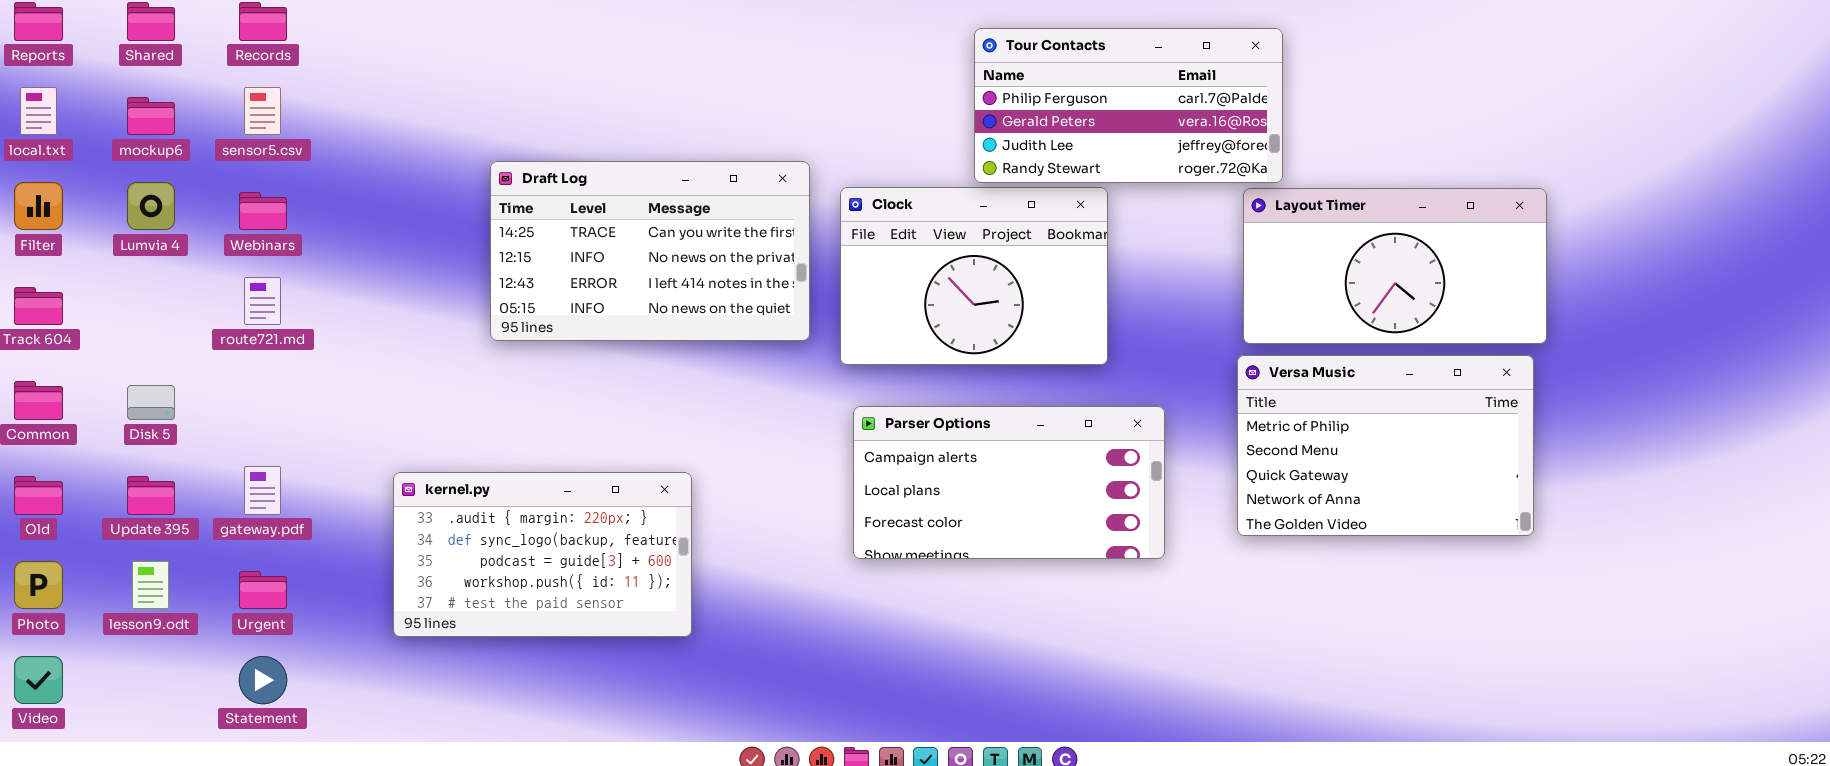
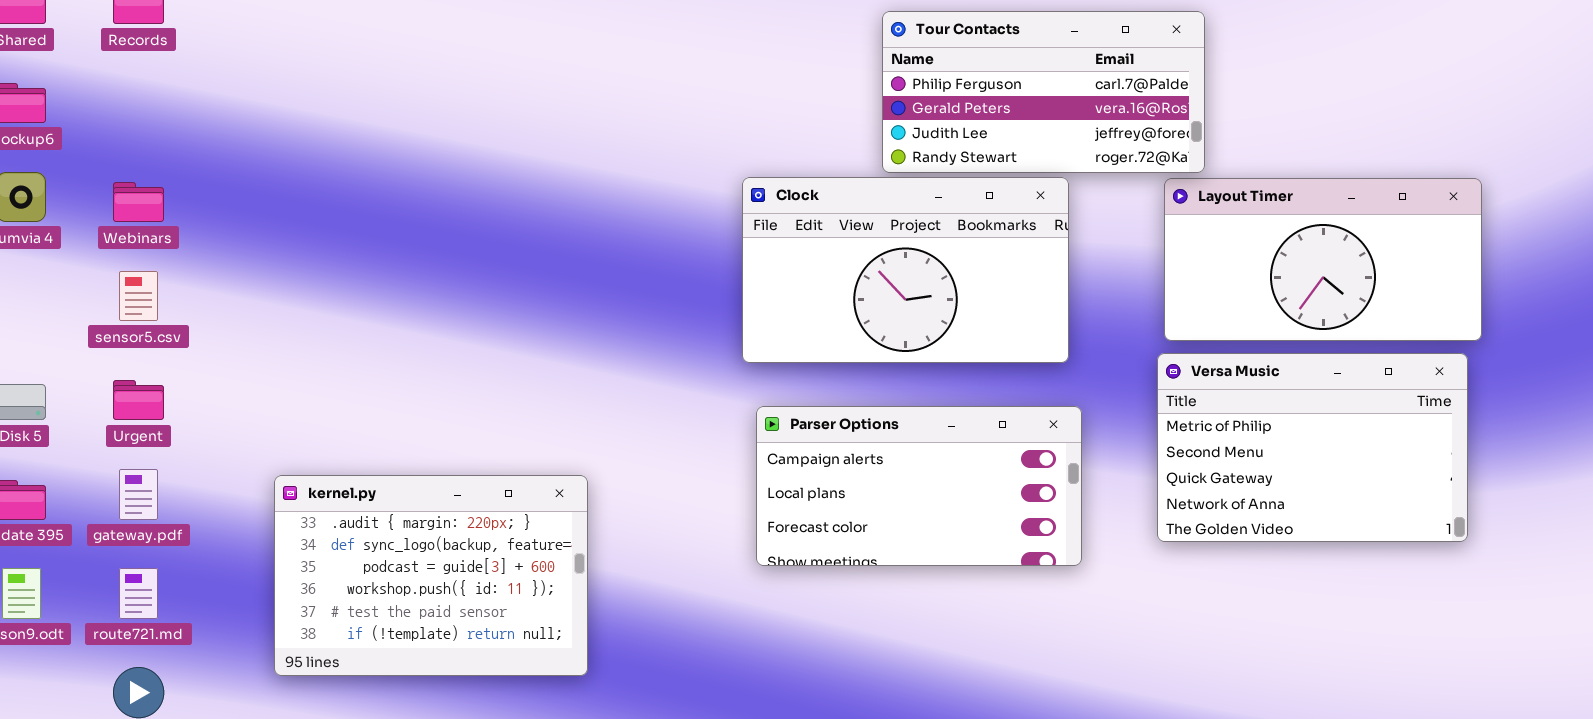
sensor5.csv: [244,87,281,135] -> [119,271,158,321], moved
Draft Log: [490,161,810,341] -> none, closed
Clock: [840,187,1108,365] -> [742,177,1069,363], resized
route721.md: [244,277,281,325] -> [119,568,158,619], moved
kernel.py: [393,472,692,637] -> [274,475,588,676], resized
Urgent: [239,571,287,609] -> [113,380,164,420], moved

